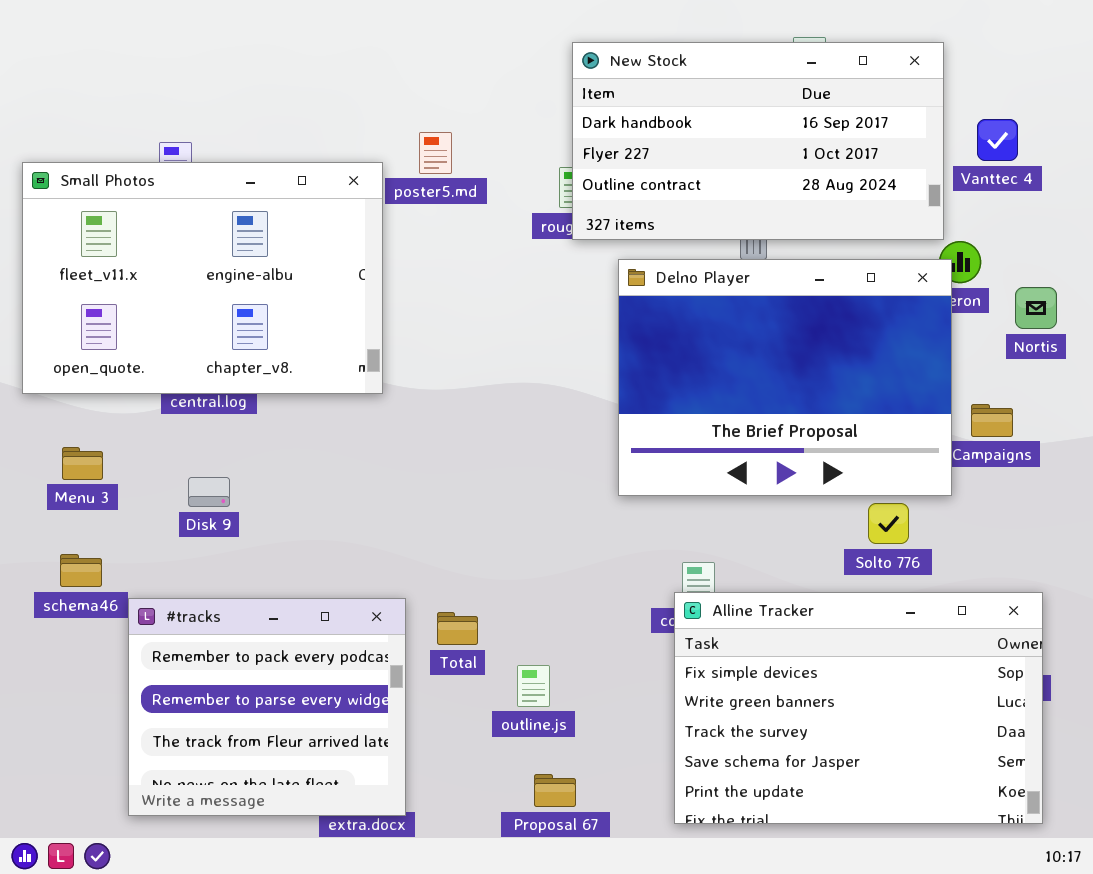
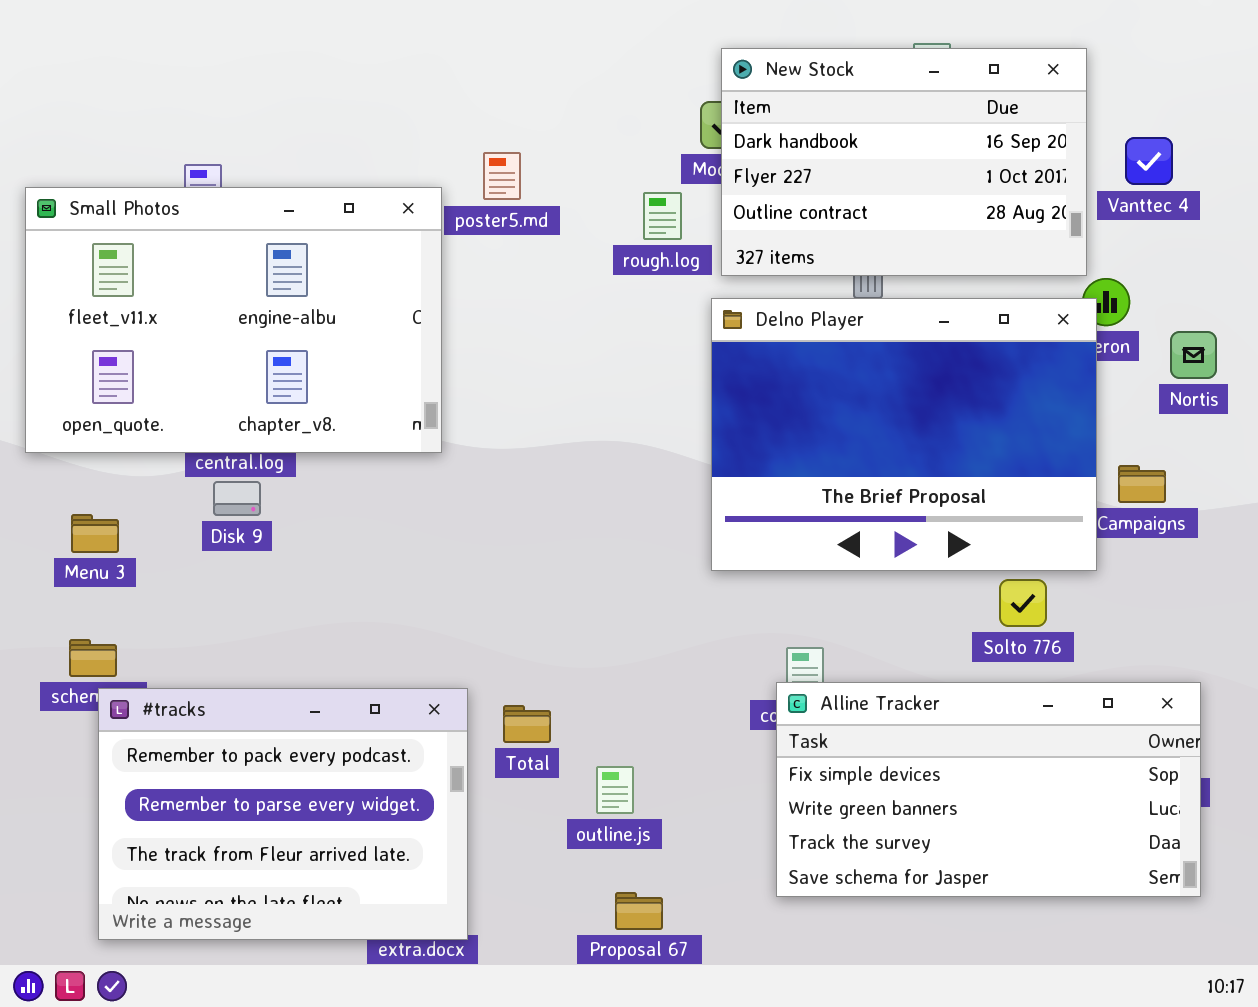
New Stock: [572,42,944,240] -> [721,48,1087,276], resized
Disk 9: [188,477,230,507] -> [213,481,261,516], moved
Alline Tracker: [674,592,1043,824] -> [776,682,1201,897], resized
#tracks: [128,598,406,816] -> [98,688,468,940], resized

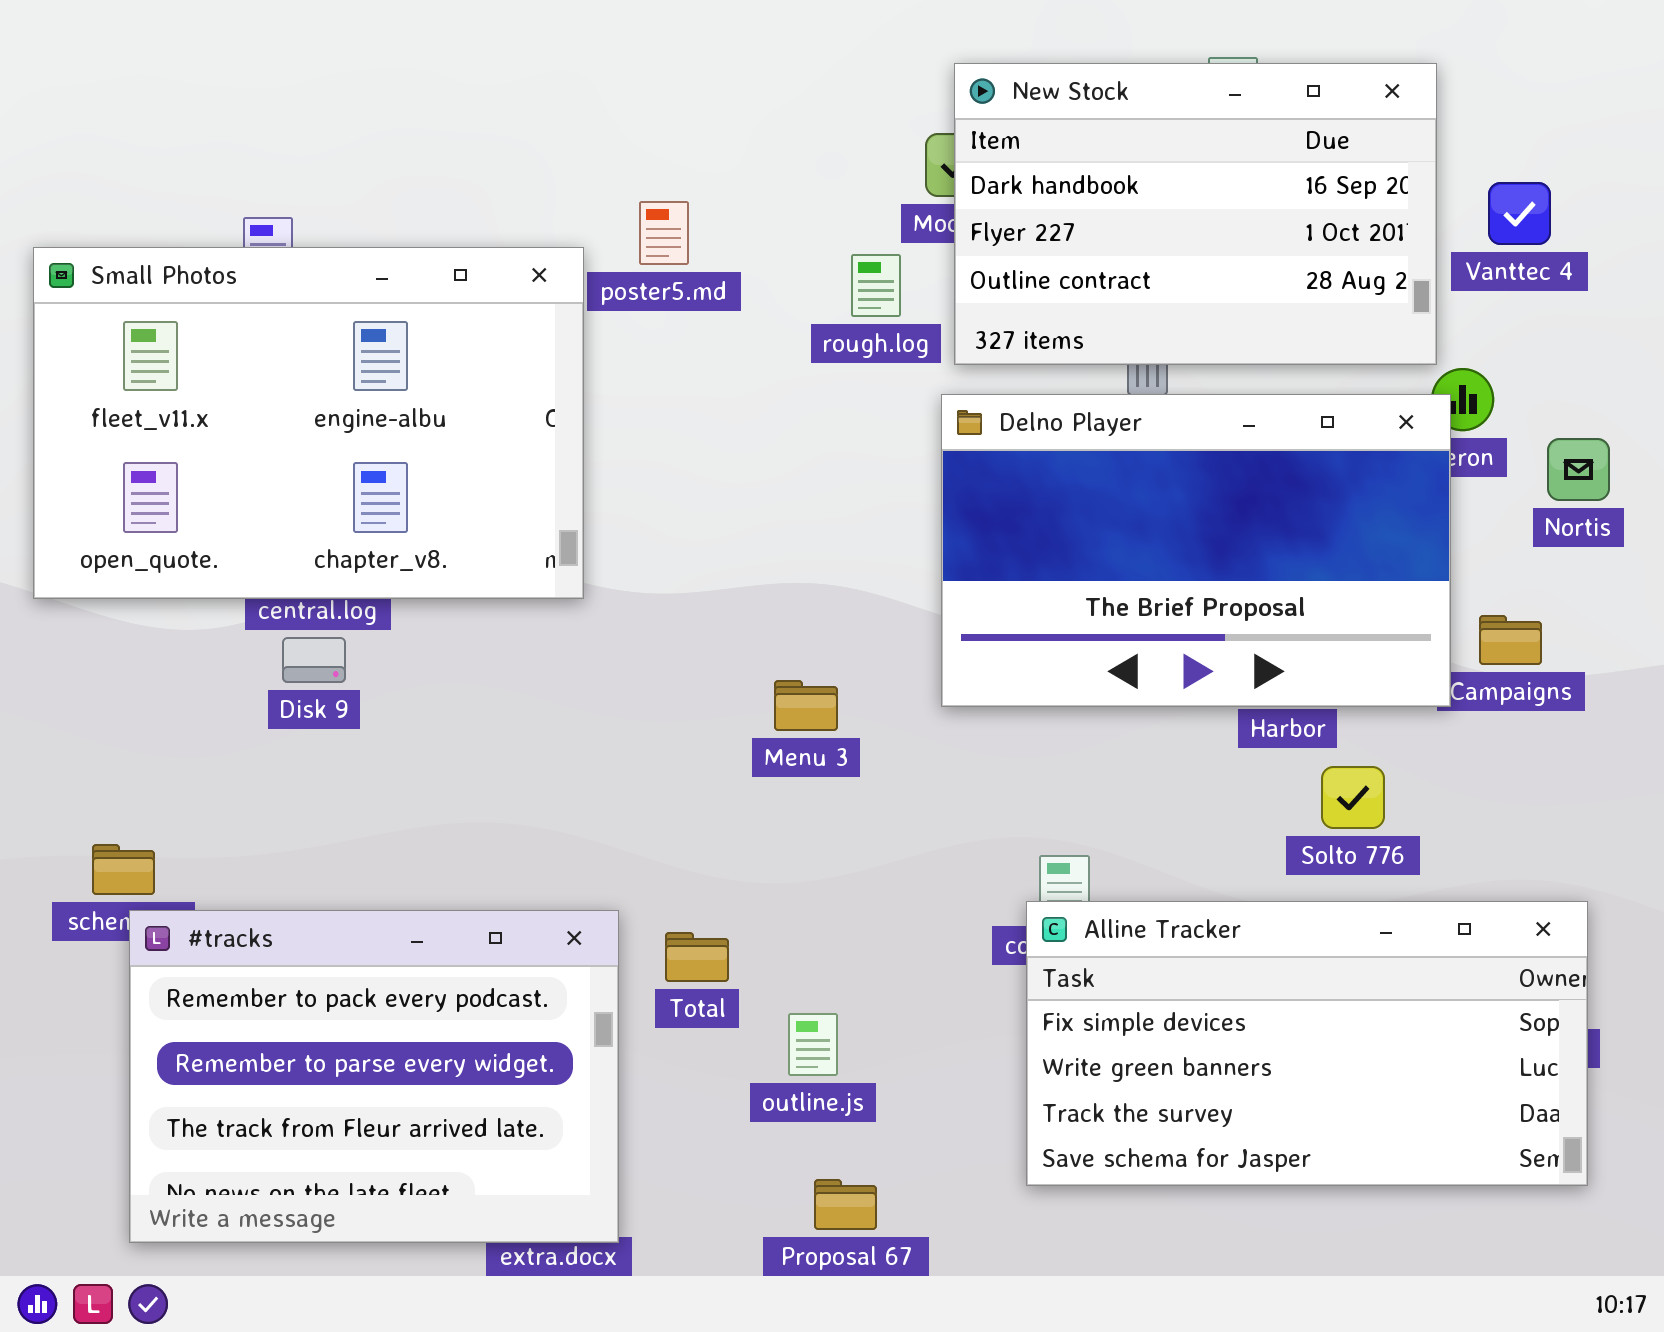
Delno Player: [711,298,1097,571] -> [941,394,1451,707], resized
Menu 3: [71,514,119,553] -> [774,680,838,731], moved

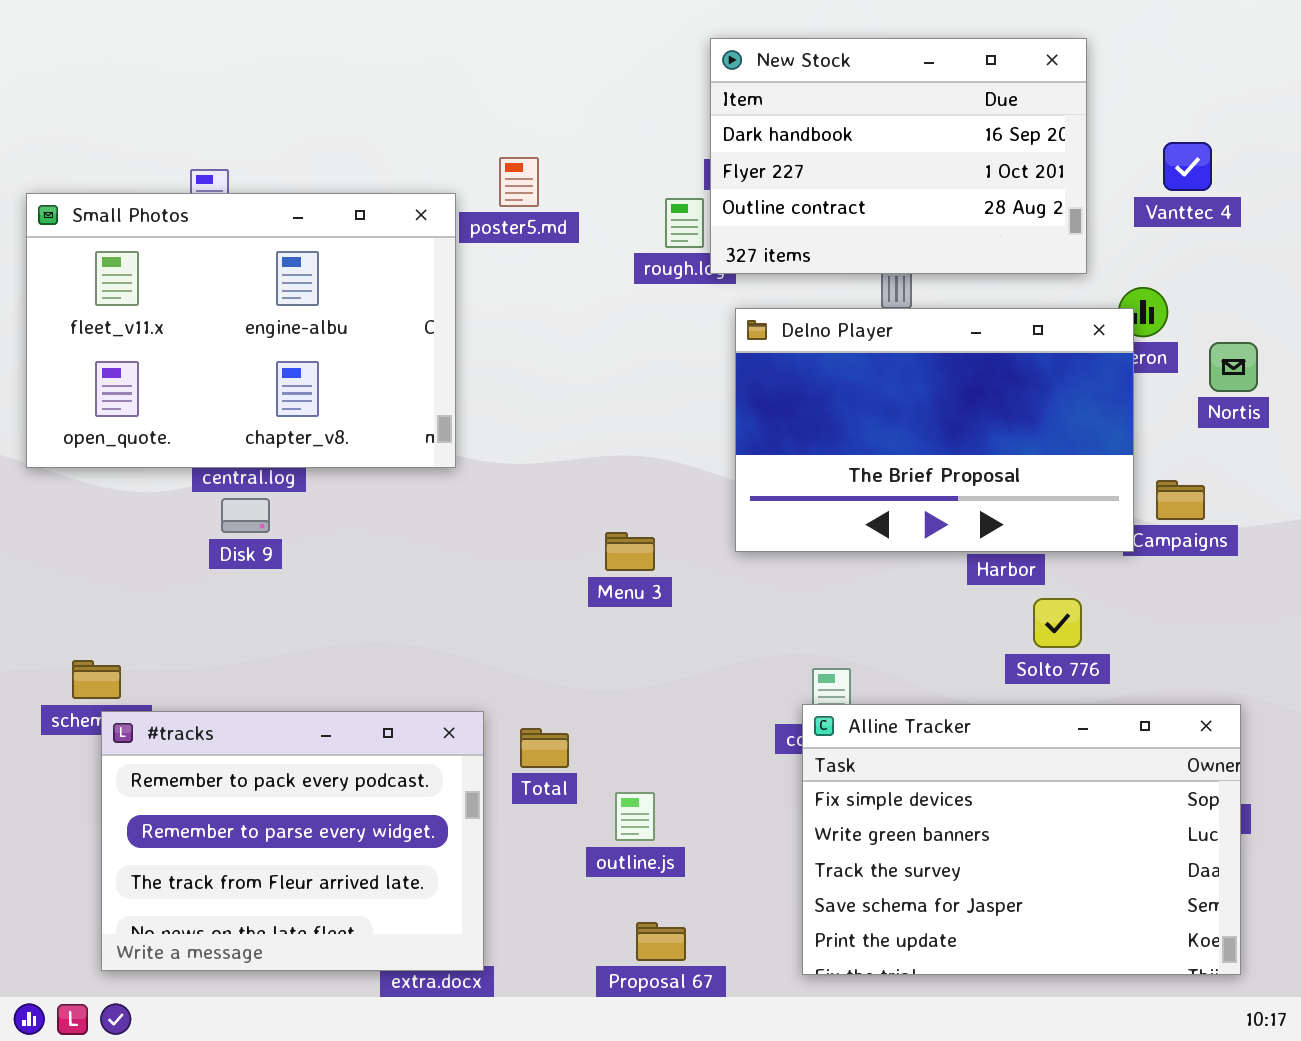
New Stock: [954,63,1437,365] -> [710,38,1087,274], moved
Alline Tracker: [1026,901,1588,1186] -> [802,704,1241,975], resized

